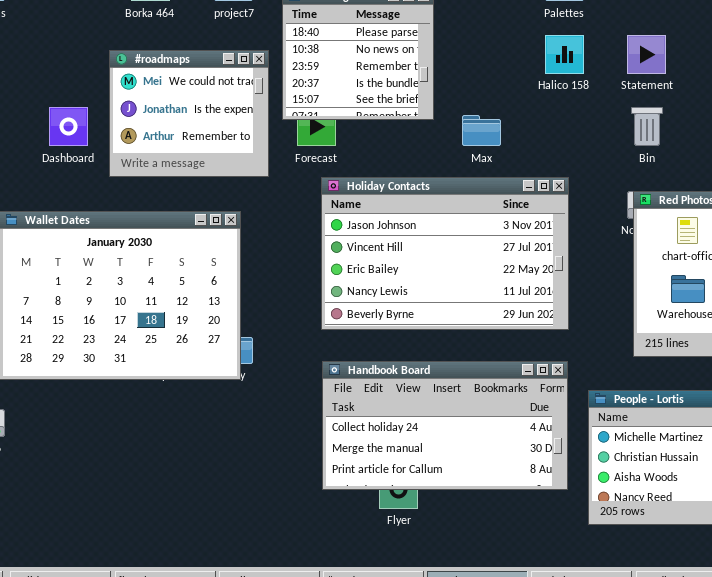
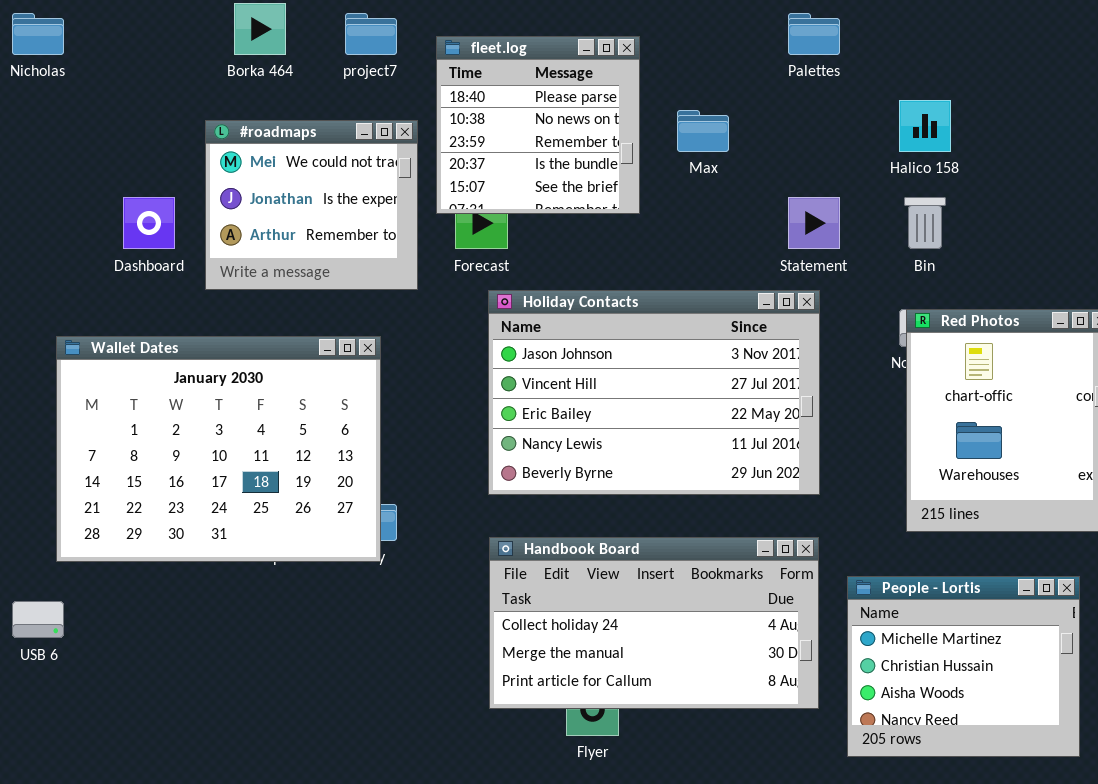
Halico 158: [545,35,584,74] -> [899,100,951,152], moved
Statement: [627,35,666,74] -> [788,197,840,249], moved
Max: [462,115,501,146] -> [677,110,729,152], moved

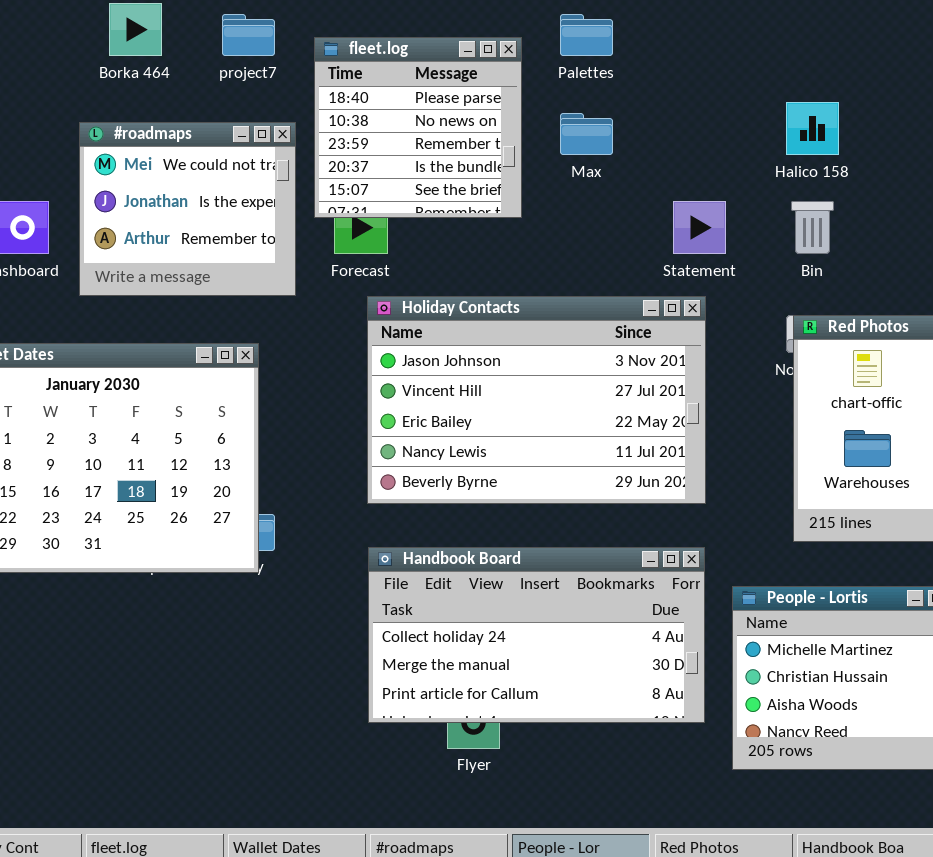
Palettes: [788,13,840,55] -> [560,14,613,56], moved

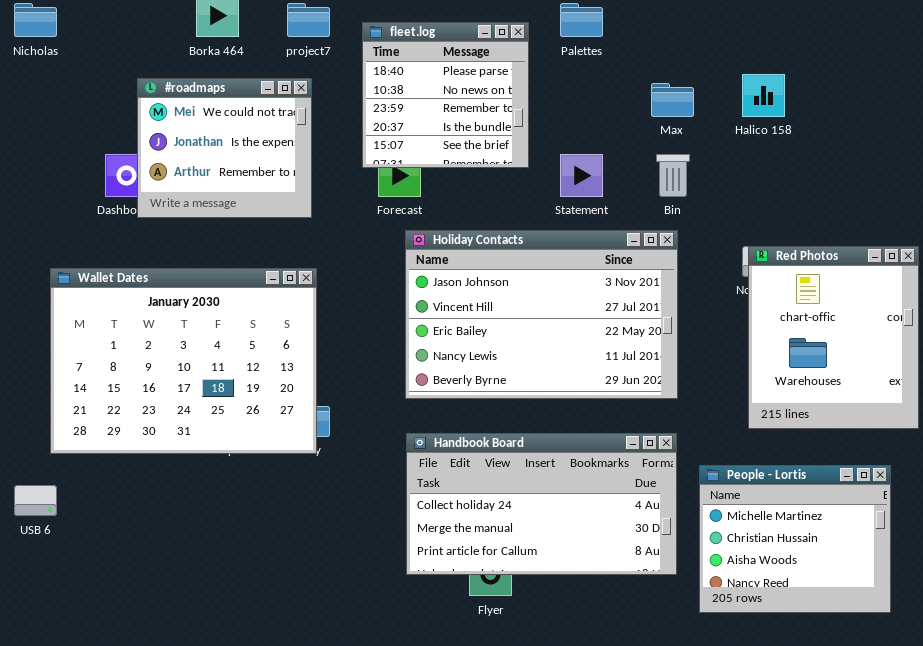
Max: [560,113,613,155] -> [651,83,694,117], moved
#roadmaps: [79,122,296,296] -> [137,78,312,218], moved
Statement: [673,201,726,254] -> [560,154,603,197], moved
Bin: [791,201,834,254] -> [656,154,690,197], moved

